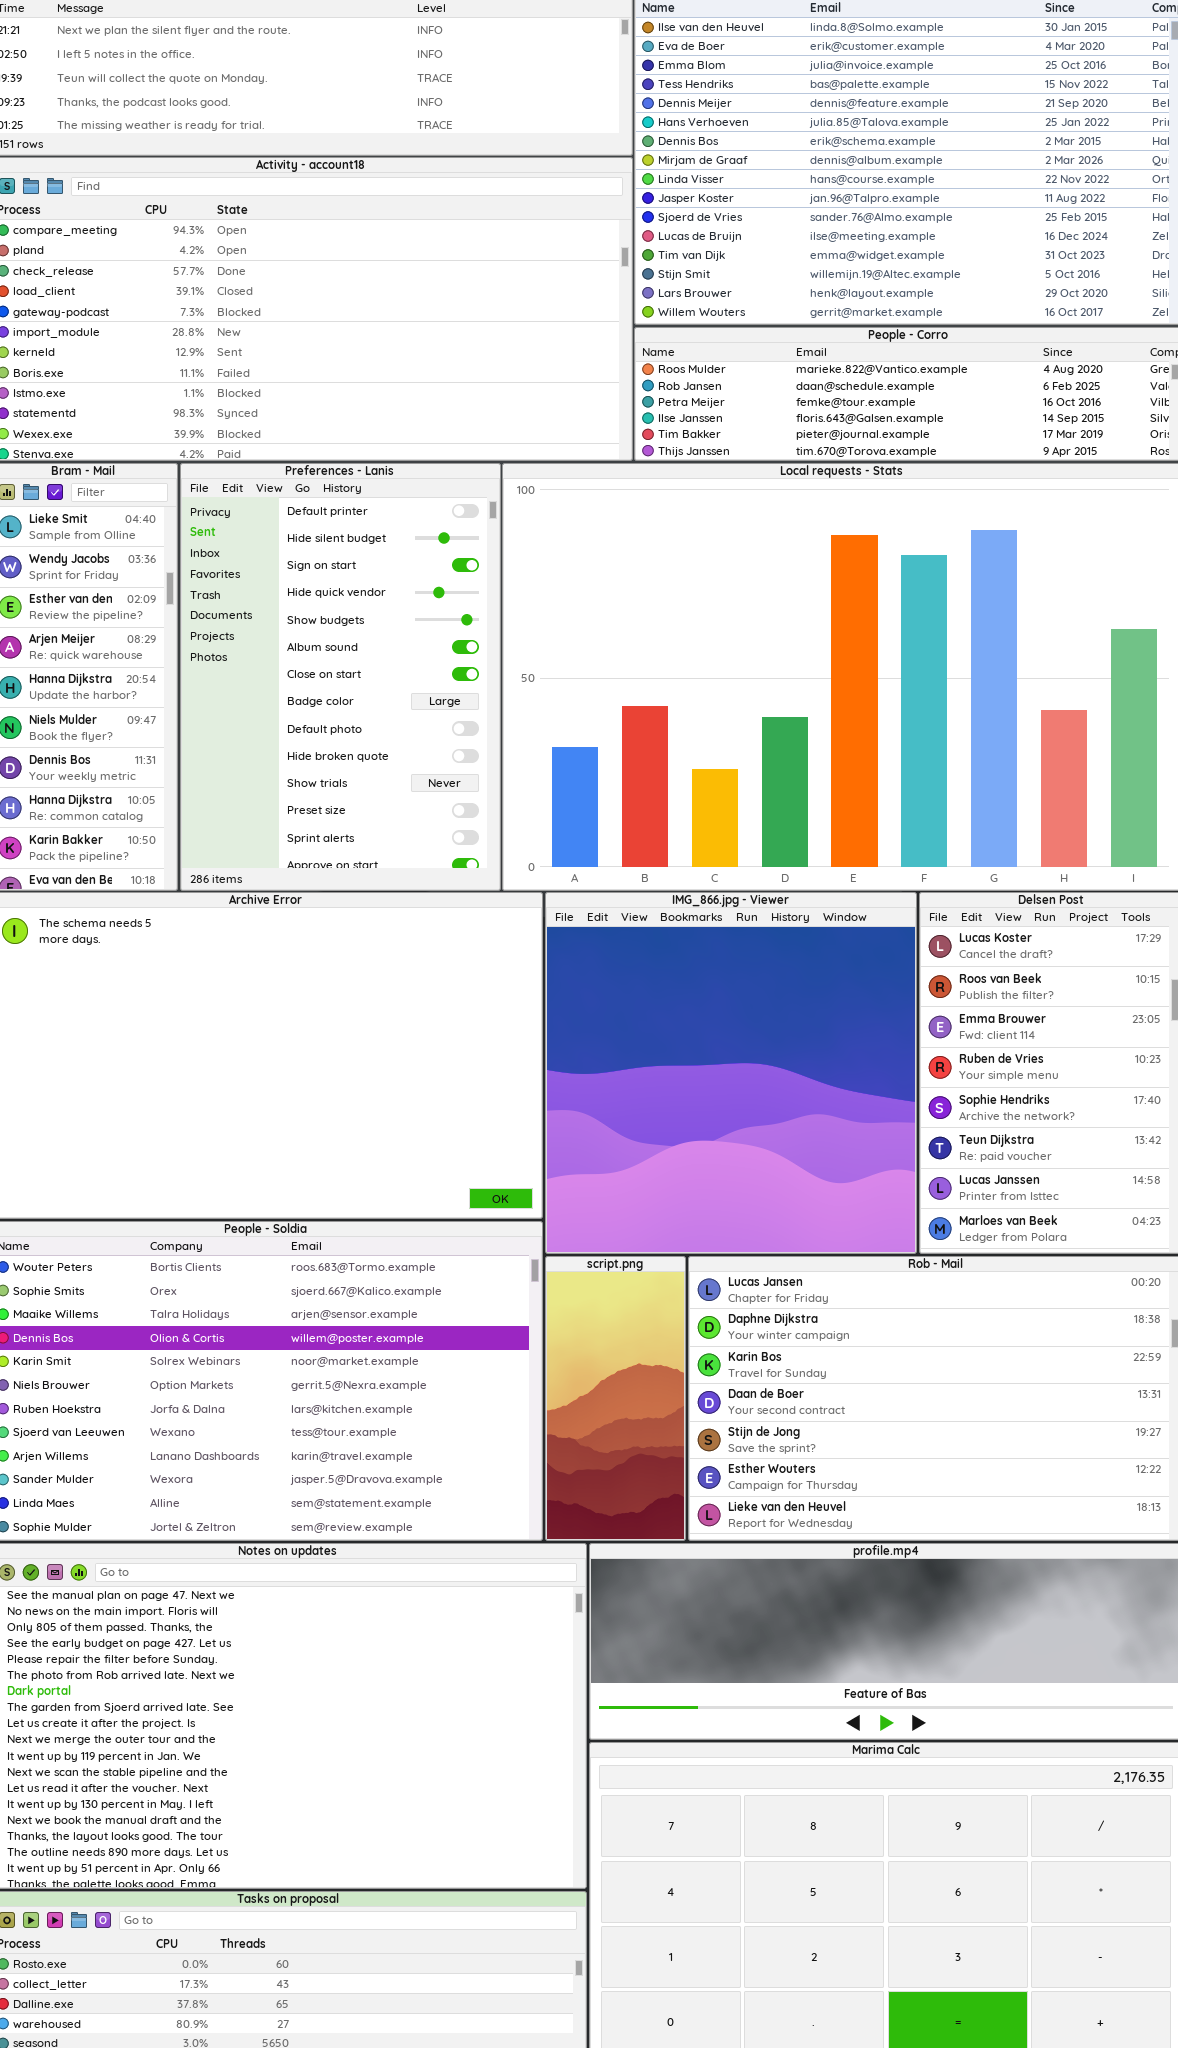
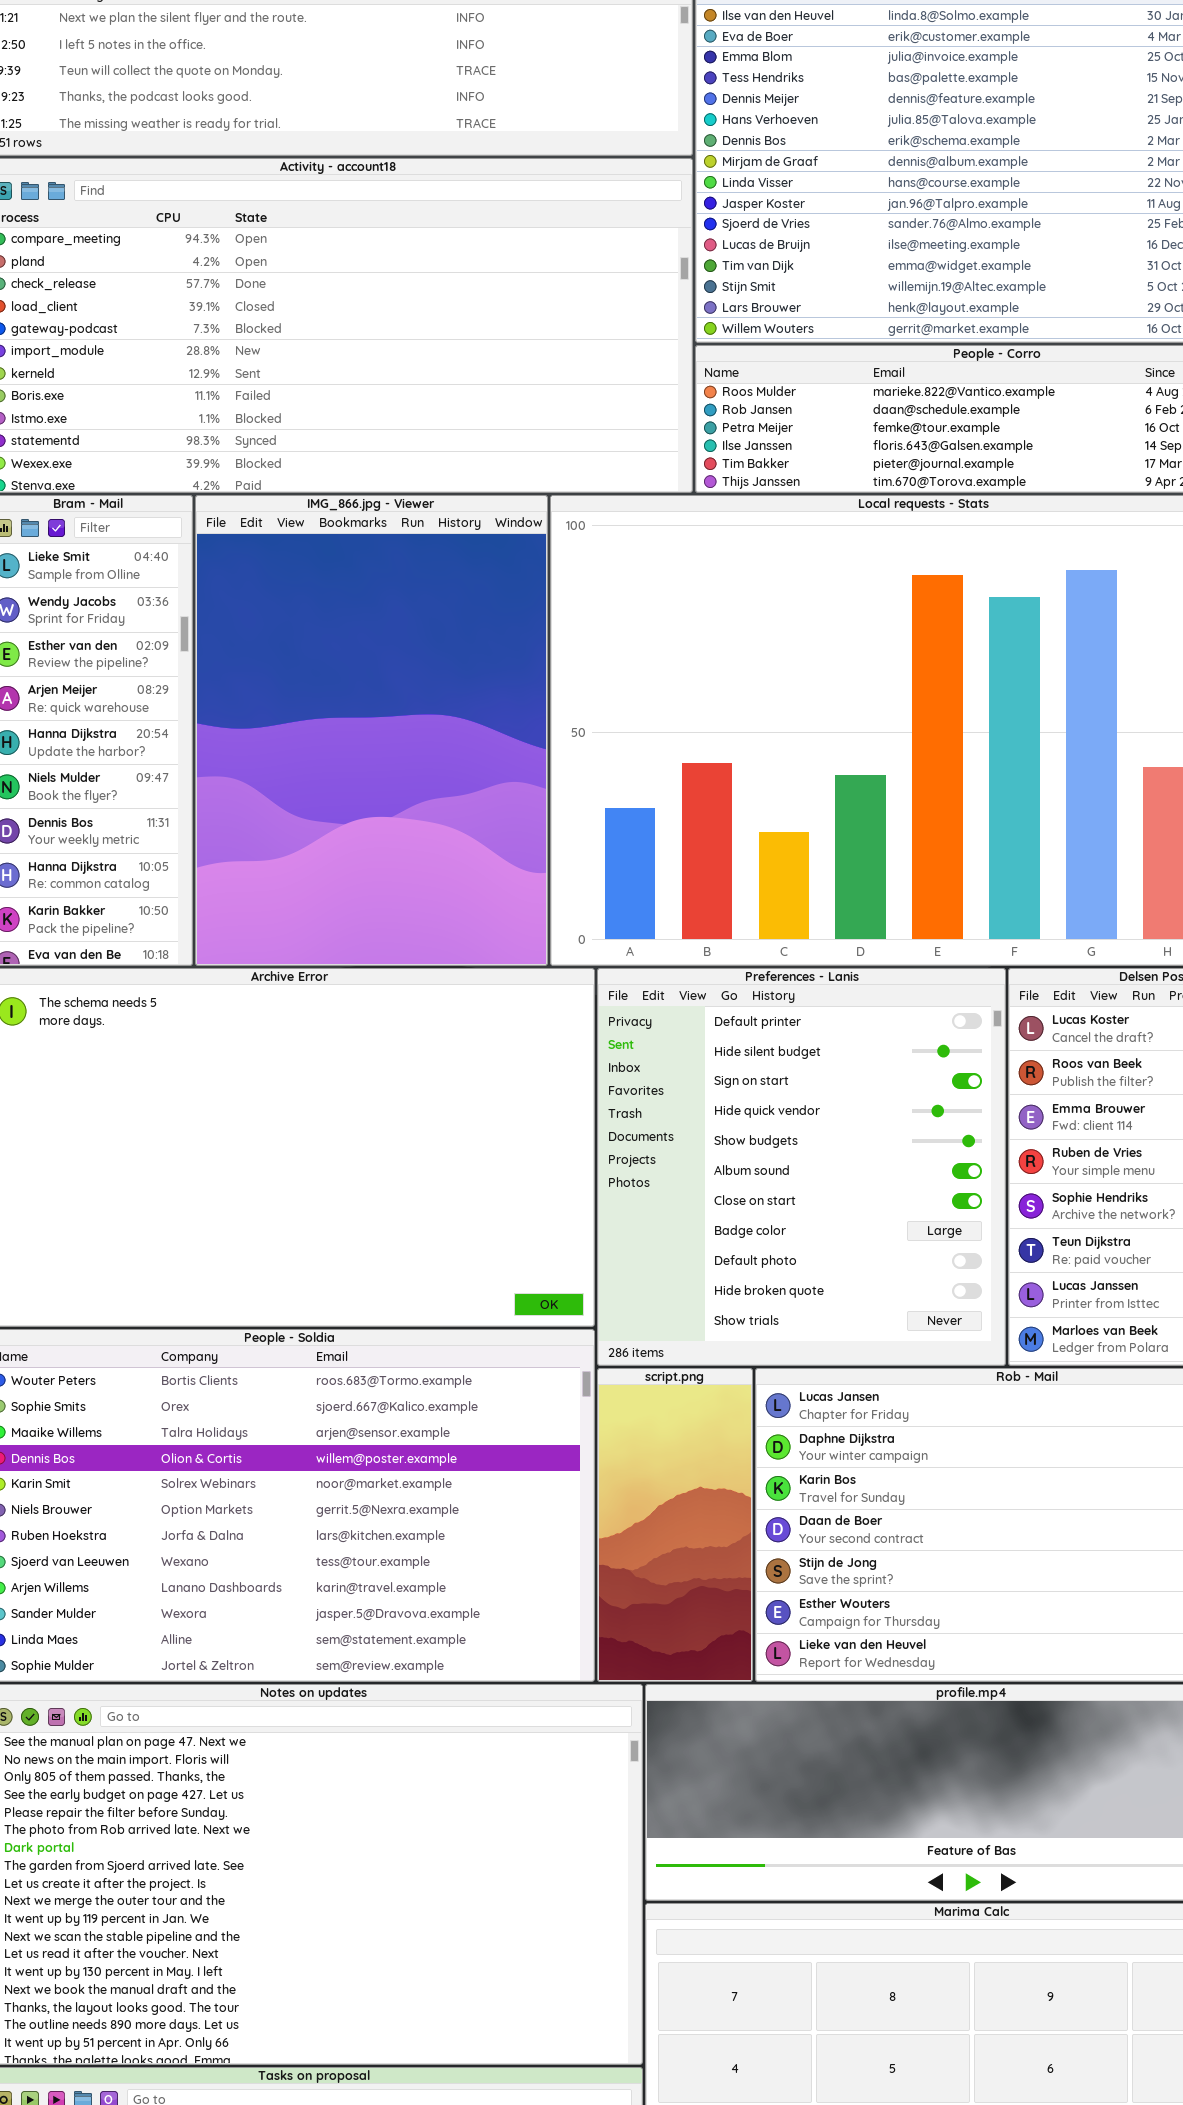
Preferences - Lanis: [180,463,501,891] -> [597,968,1006,1366], moved, resized
IMG_866.jpg - Viewer: [545,892,917,1254] -> [195,495,548,966], moved, resized

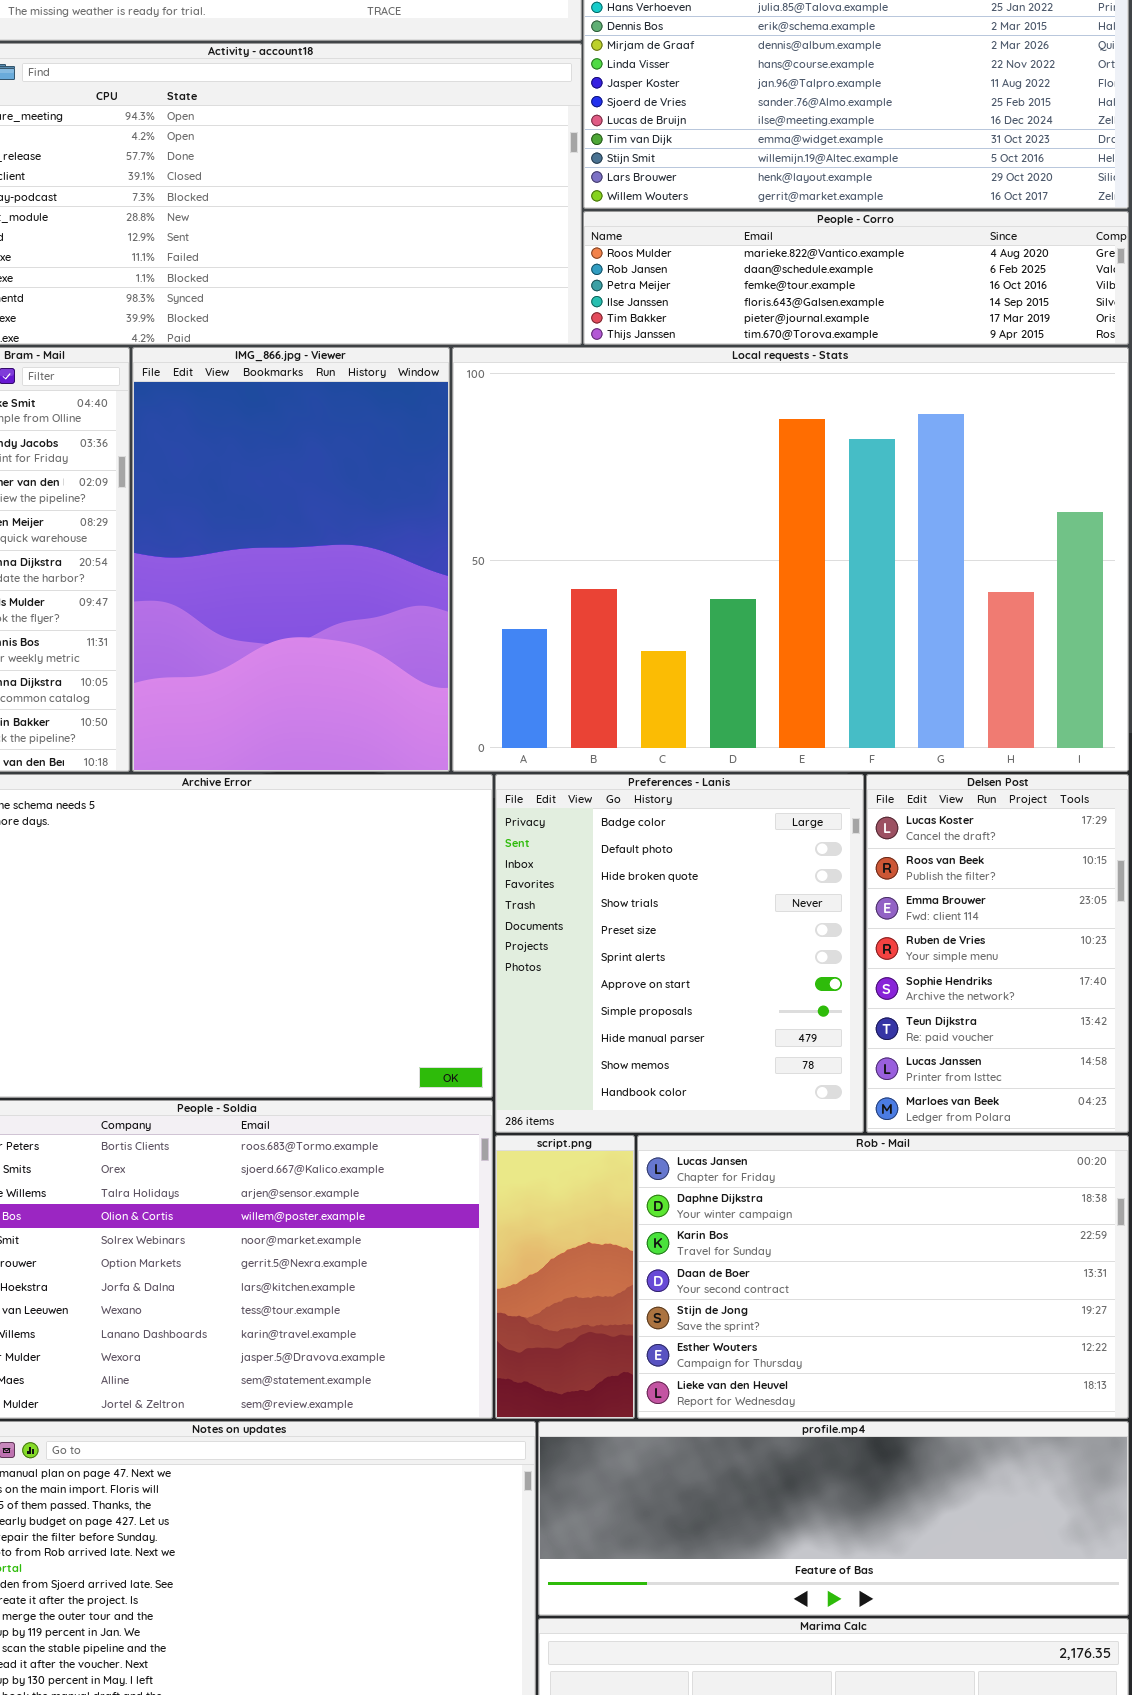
Preferences - Lanis: [597,968,1006,1366] -> [495,774,864,1133], scrolled down 7 rows

